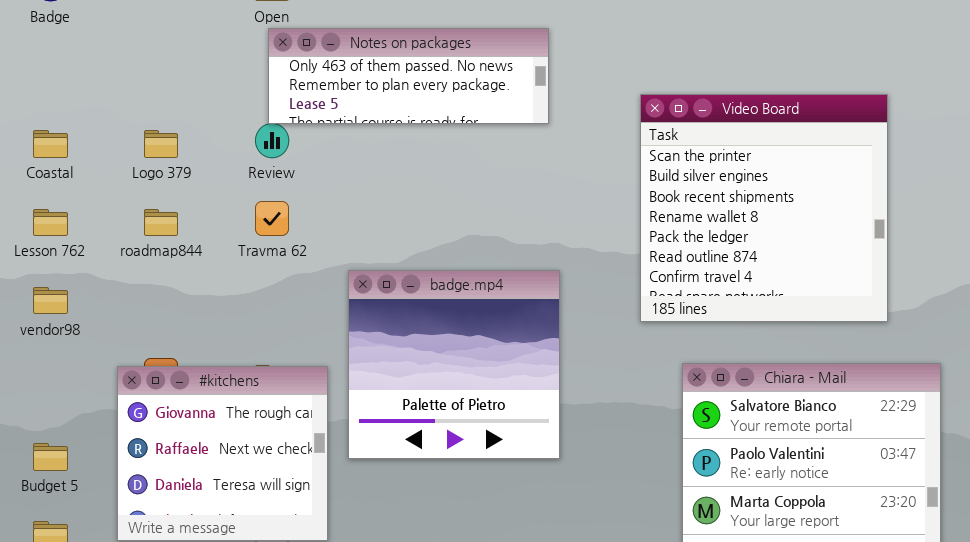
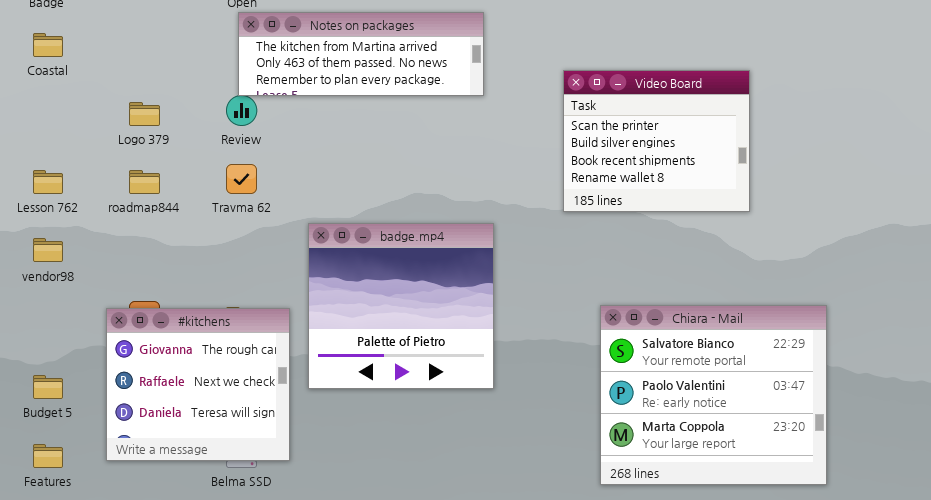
Notes on packages: [268,28,549,124] -> [238,12,484,96], scrolled up 1 row
Video Board: [640,94,888,322] -> [563,70,750,212], resized
Coastal: [33,130,68,158] -> [33,33,63,57], moved

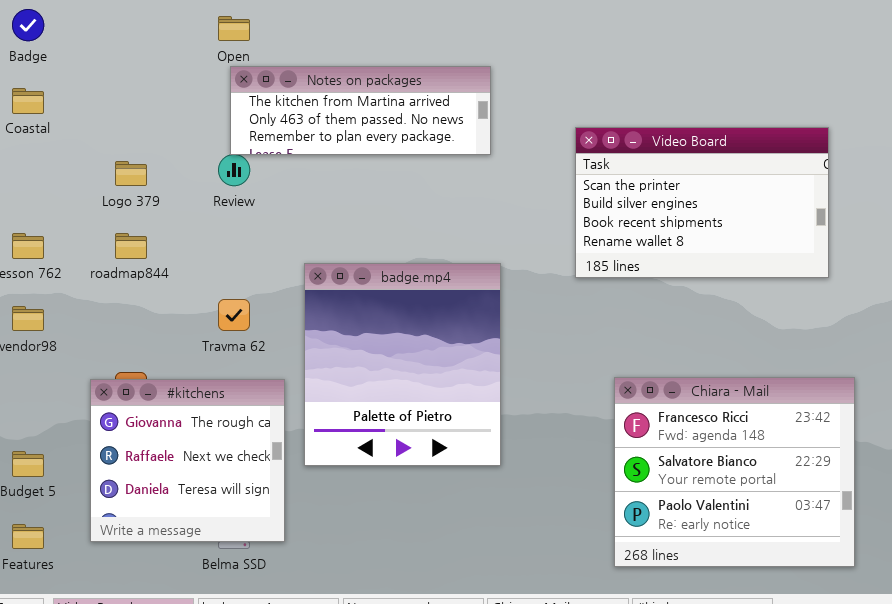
Video Board: [563,70,750,212] -> [575,127,829,278], resized
Travma 62: [226,164,257,194] -> [218,299,250,331], moved
badge.mp4: [308,223,494,389] -> [304,263,501,466], resized
Chiara - Mail: [600,305,827,485] -> [614,377,855,567], scrolled up 1 row

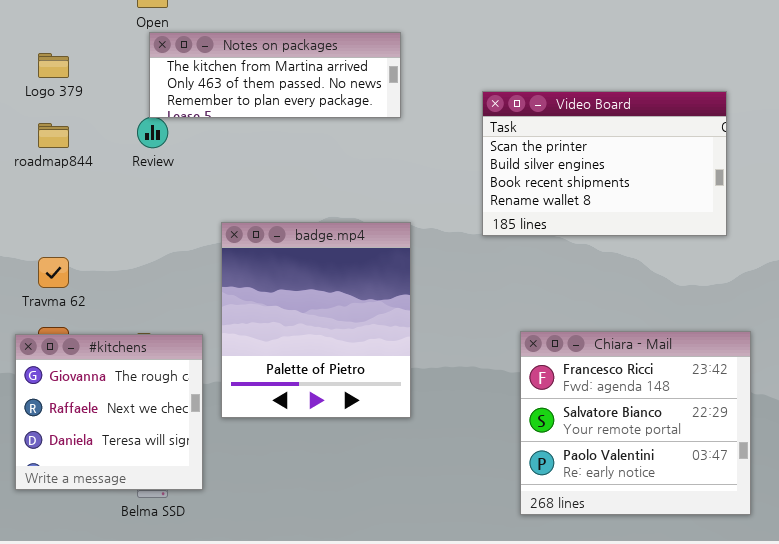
Logo 379: [115,161,147,186] -> [38,53,69,78], moved
roadmap844: [115,233,147,259] -> [38,123,69,148], moved
Travma 62: [218,299,250,331] -> [38,257,69,288], moved

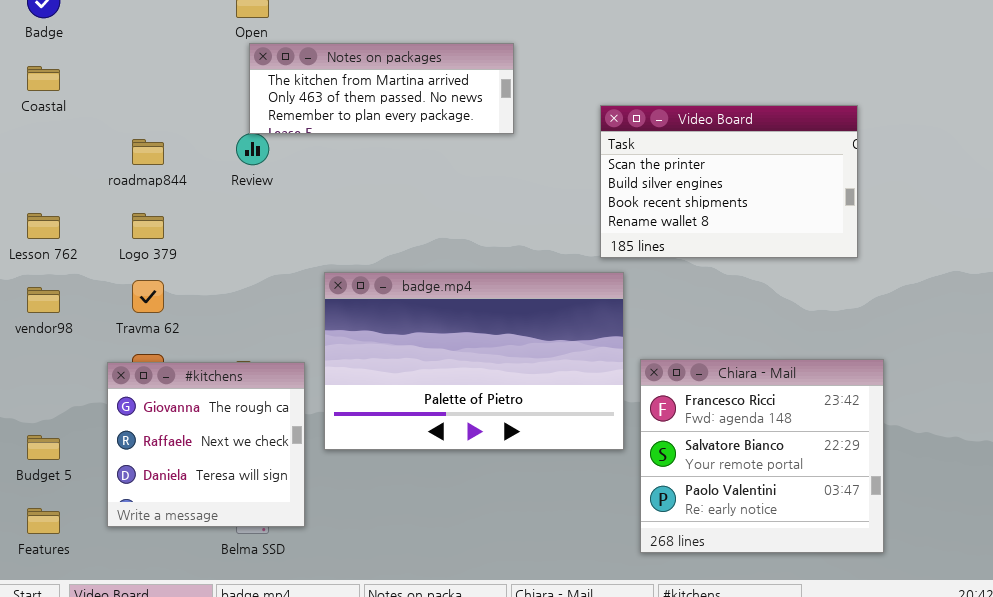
Logo 379: [38,53,69,78] -> [132,213,164,239], moved
badge.mp4: [221,222,411,418] -> [324,272,624,450], resized

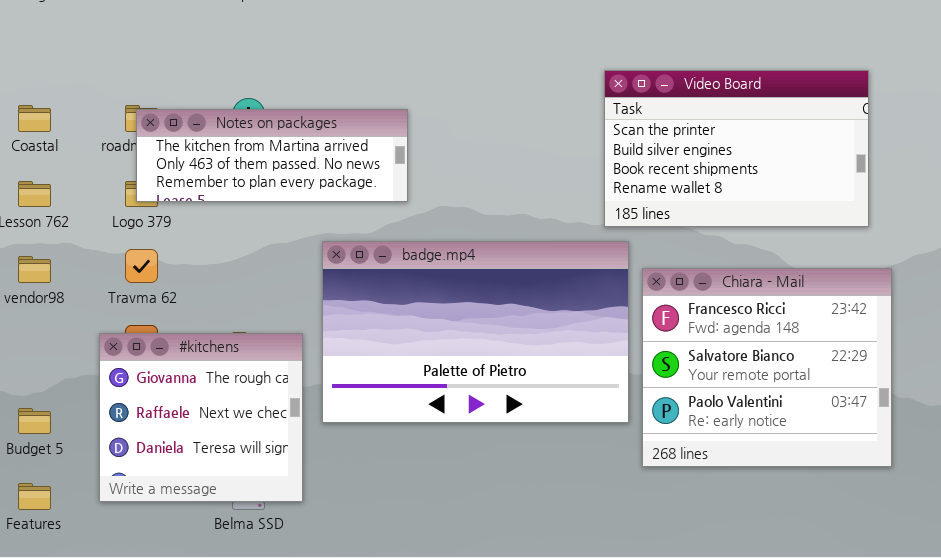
Notes on packages: [249,43,514,134] -> [136,109,408,202], moved
Coastal: [27,66,60,91] -> [18,105,51,132], moved
Chiara - Mail: [640,359,884,553] -> [642,268,892,467], moved

